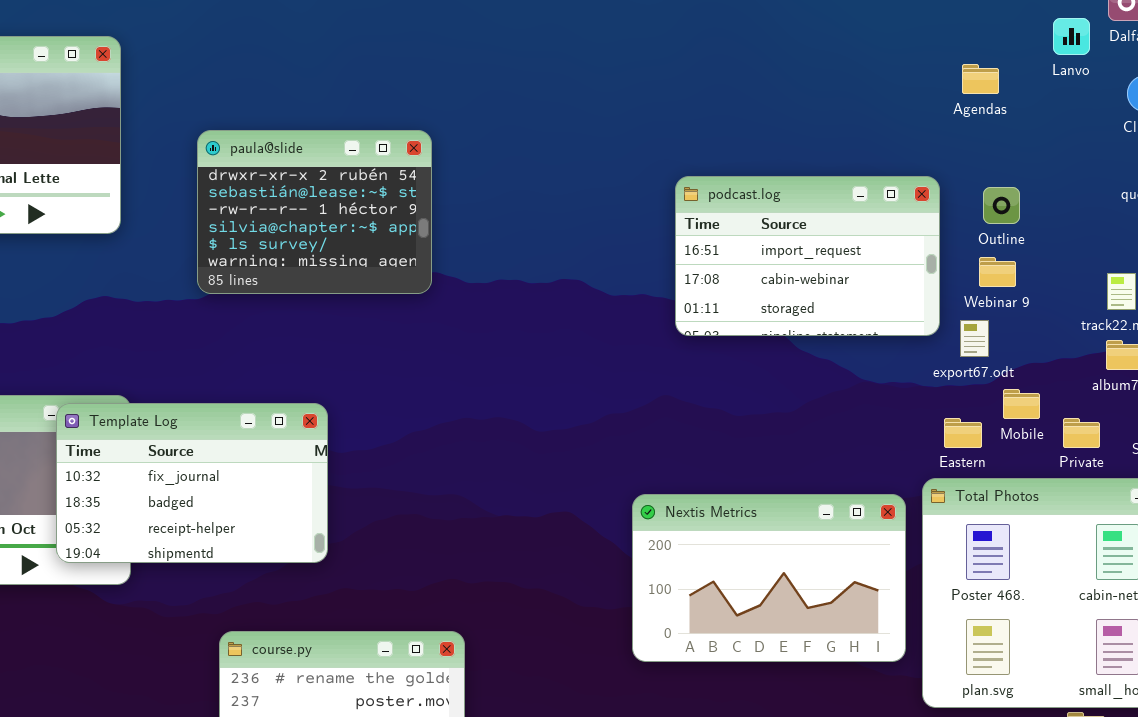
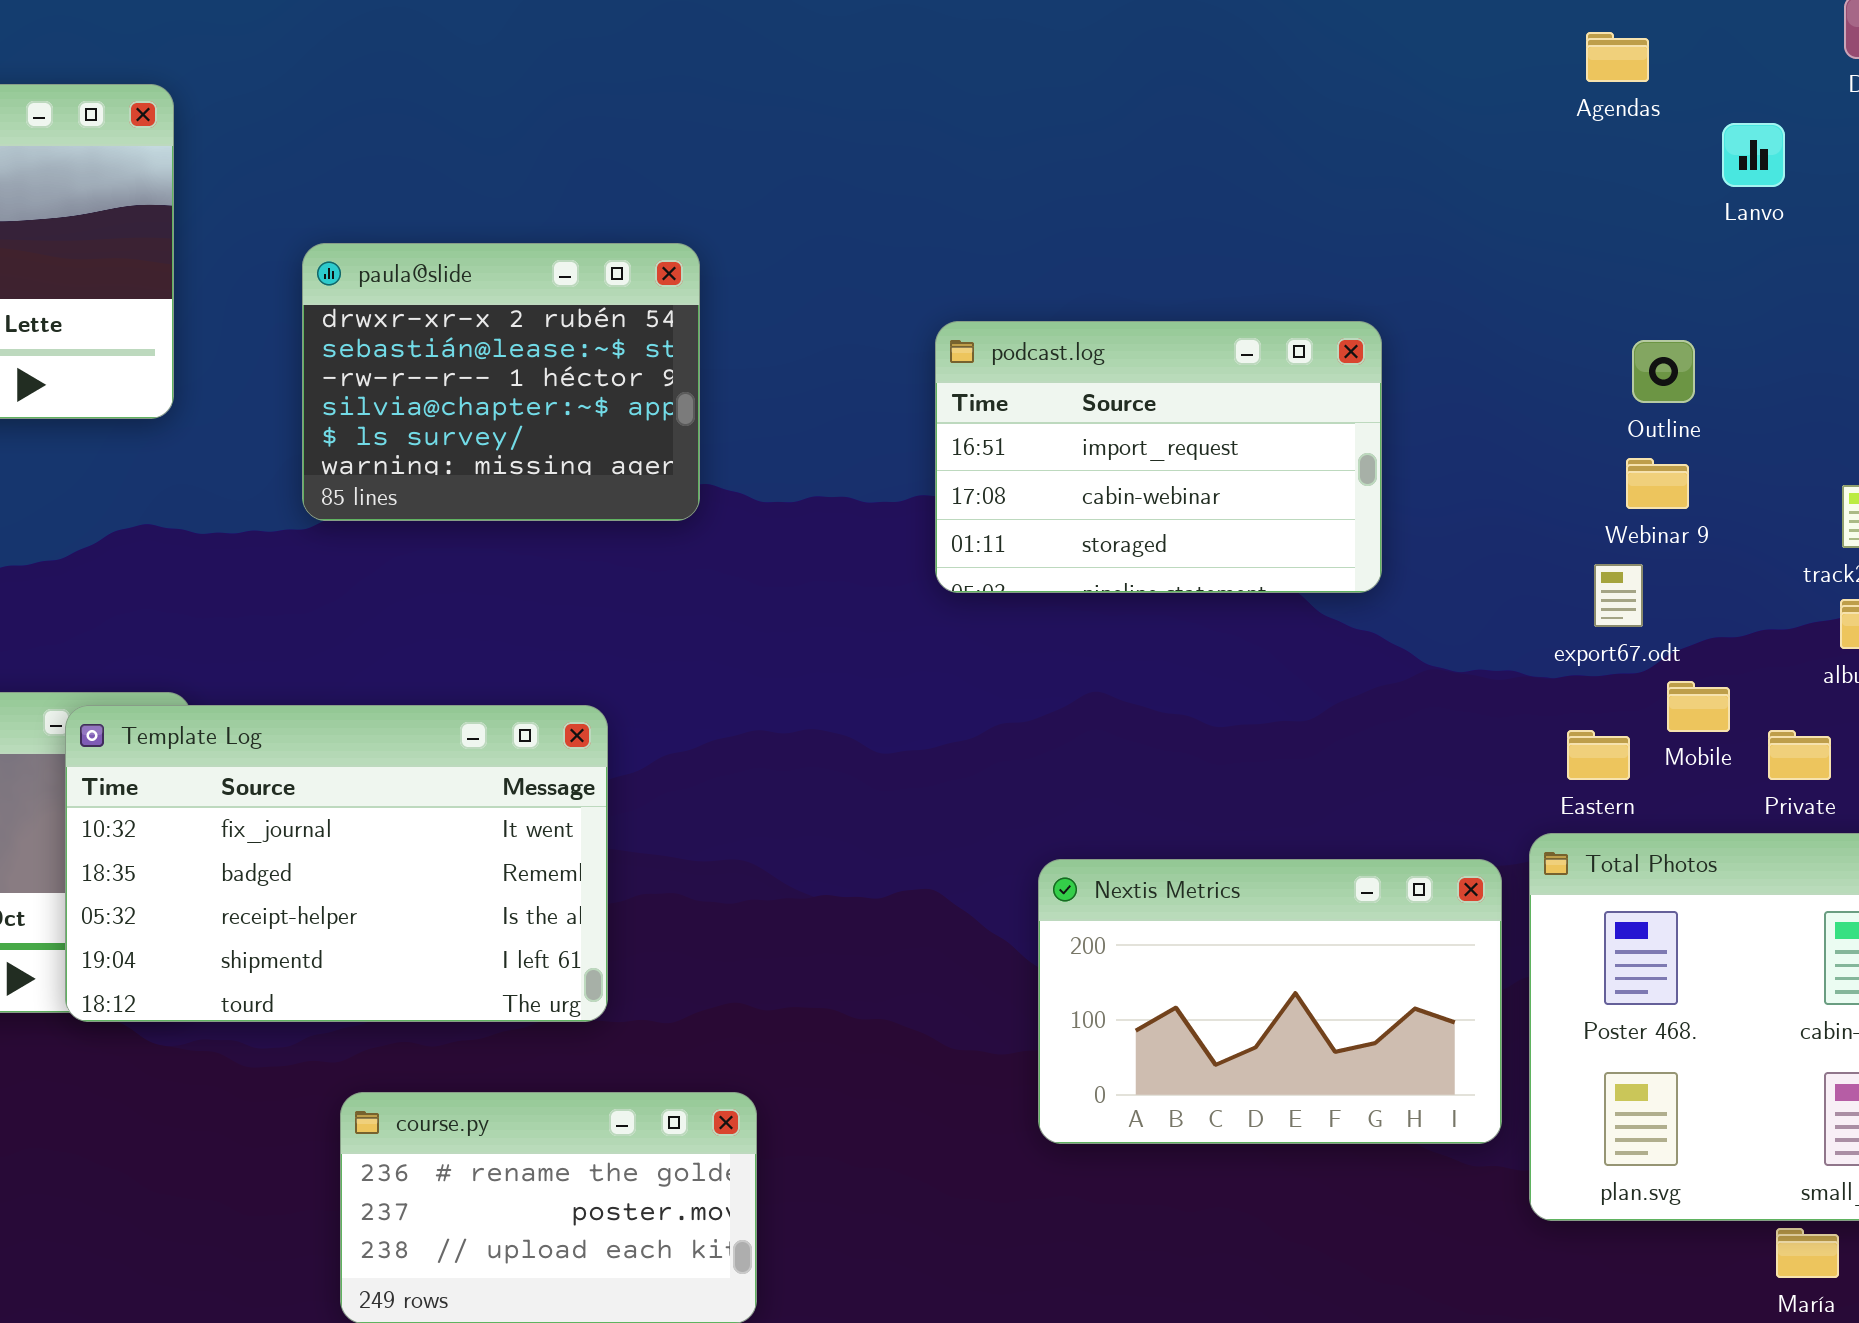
Lanvo: [1053,18,1090,55] -> [1722,123,1785,187], moved
Agendas: [962,64,999,94] -> [1586,32,1649,82], moved
podcast.log: [675,176,940,336] -> [935,321,1382,593], moved
Template Log: [56,403,328,563] -> [65,705,608,1022], resized

